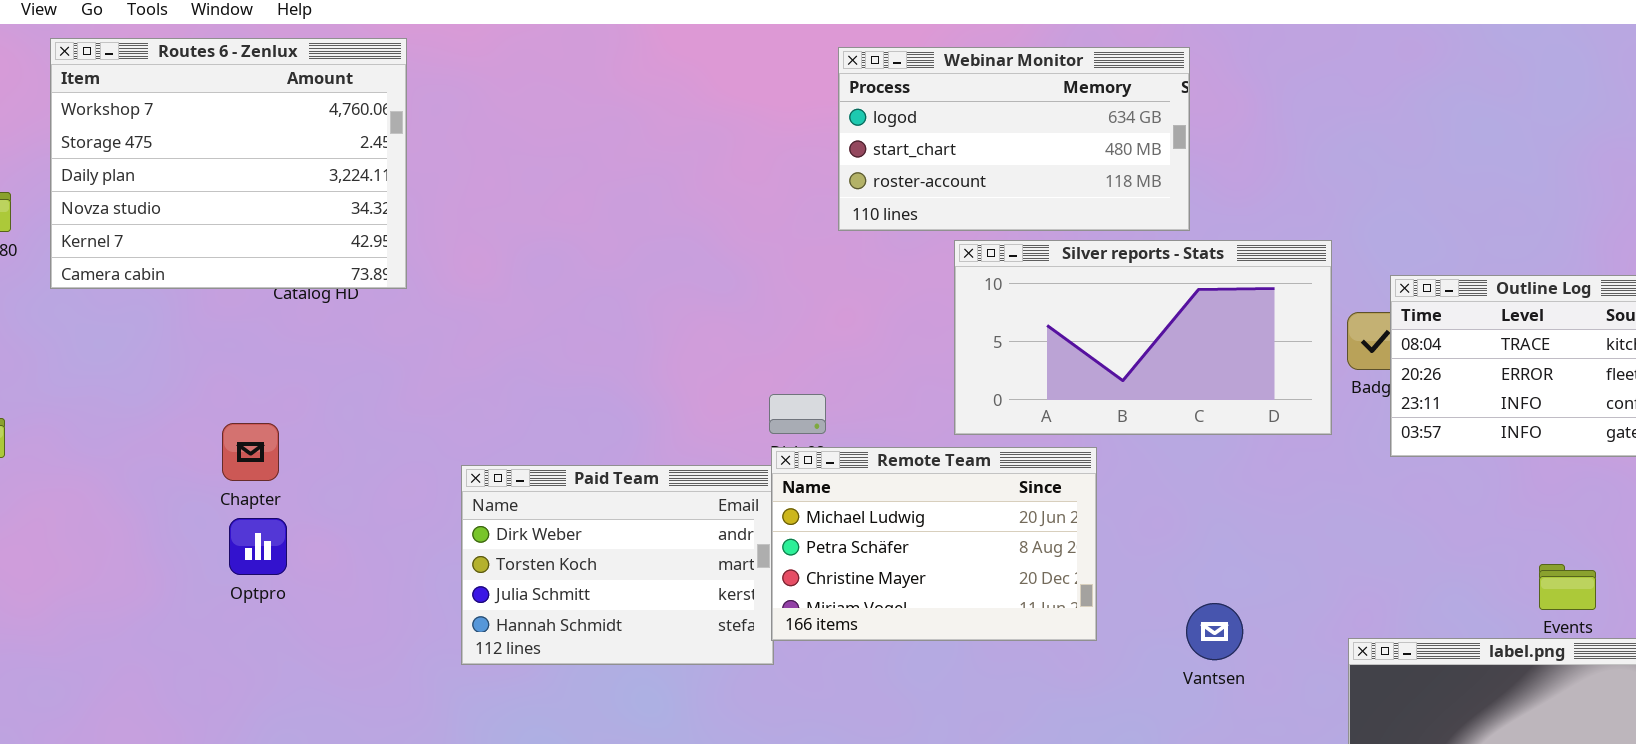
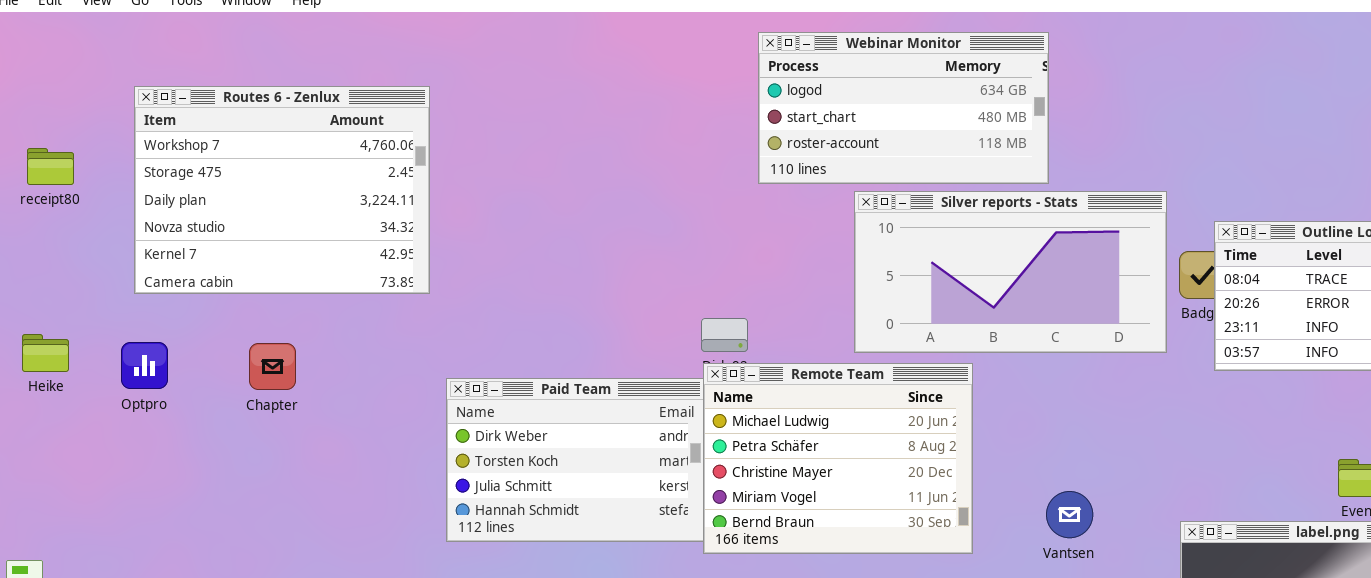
Routes 6 - Zenlux: [50,38,407,289] -> [134,86,430,294], moved
Remote Team: [771,447,1097,641] -> [703,363,973,554], resized
Optpro: [229,518,287,575] -> [121,342,168,389], moved

